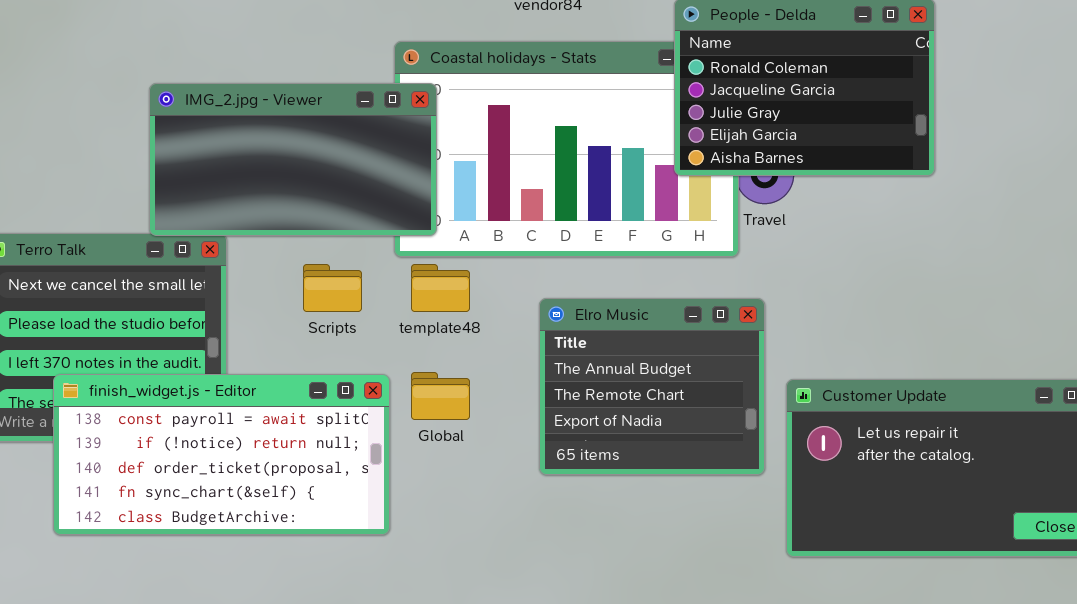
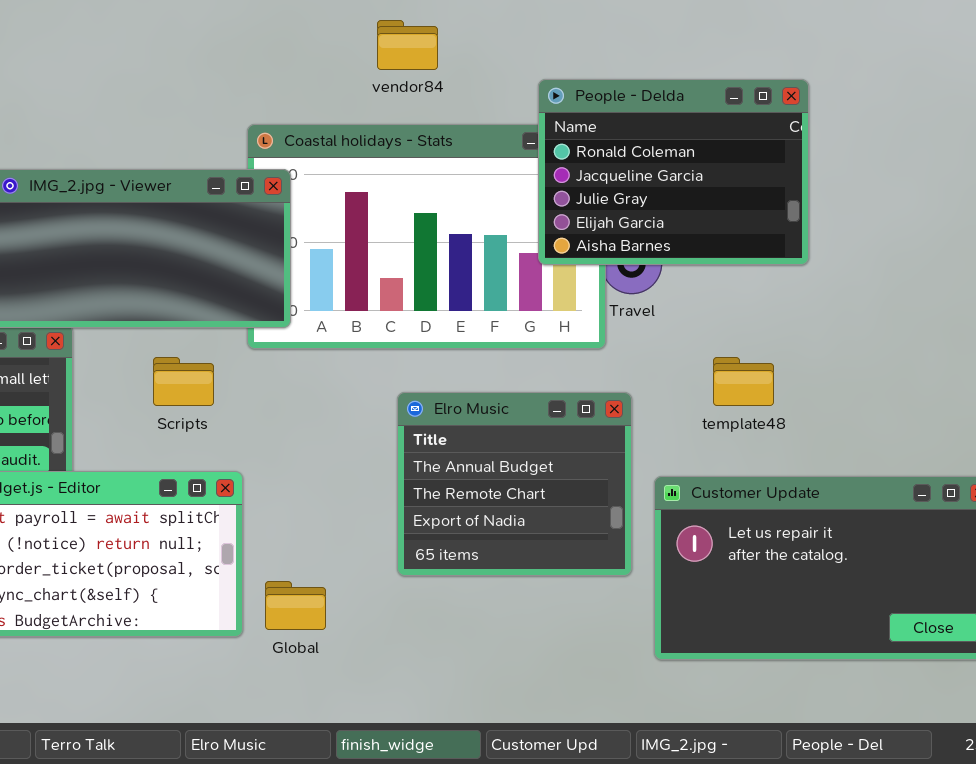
template48: [411,264,470,312] -> [713,357,774,406], moved
Global: [411,372,470,420] -> [265,581,326,630], moved

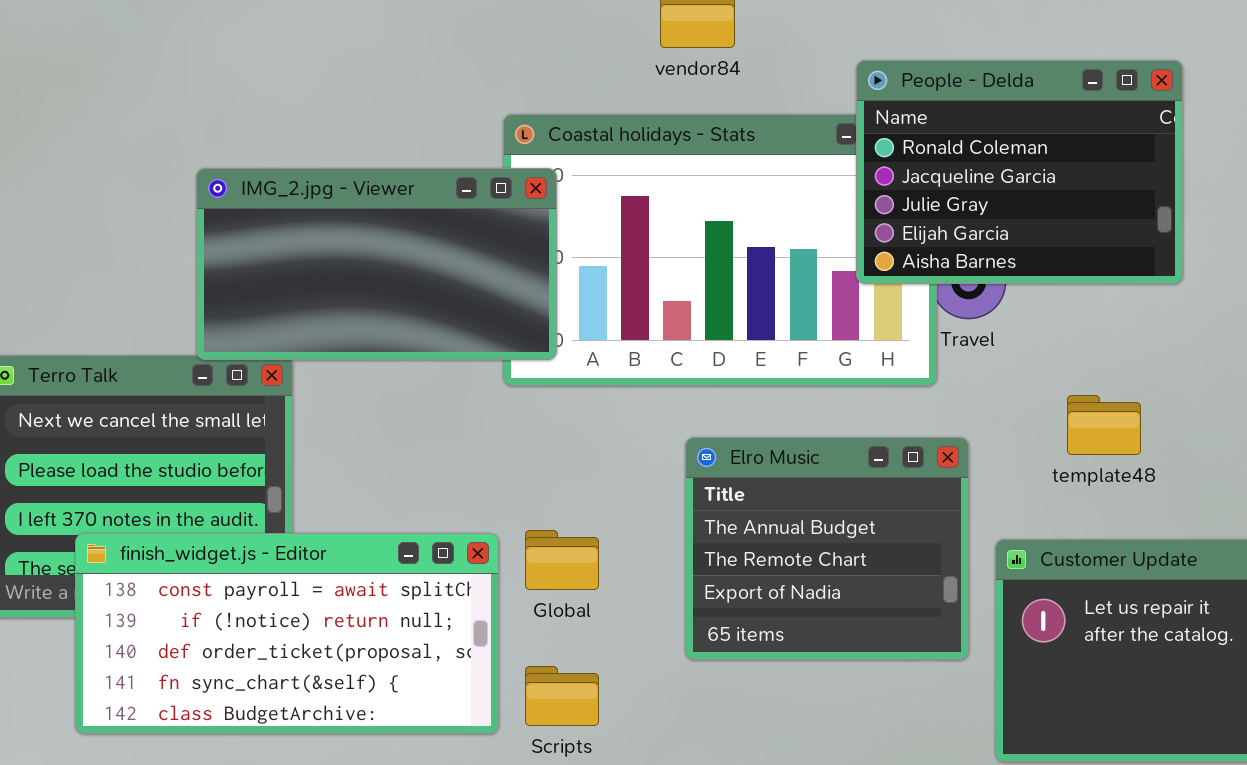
Scripts: [153,357,214,406] -> [525,666,599,726], moved
Global: [265,581,326,630] -> [525,530,599,590], moved

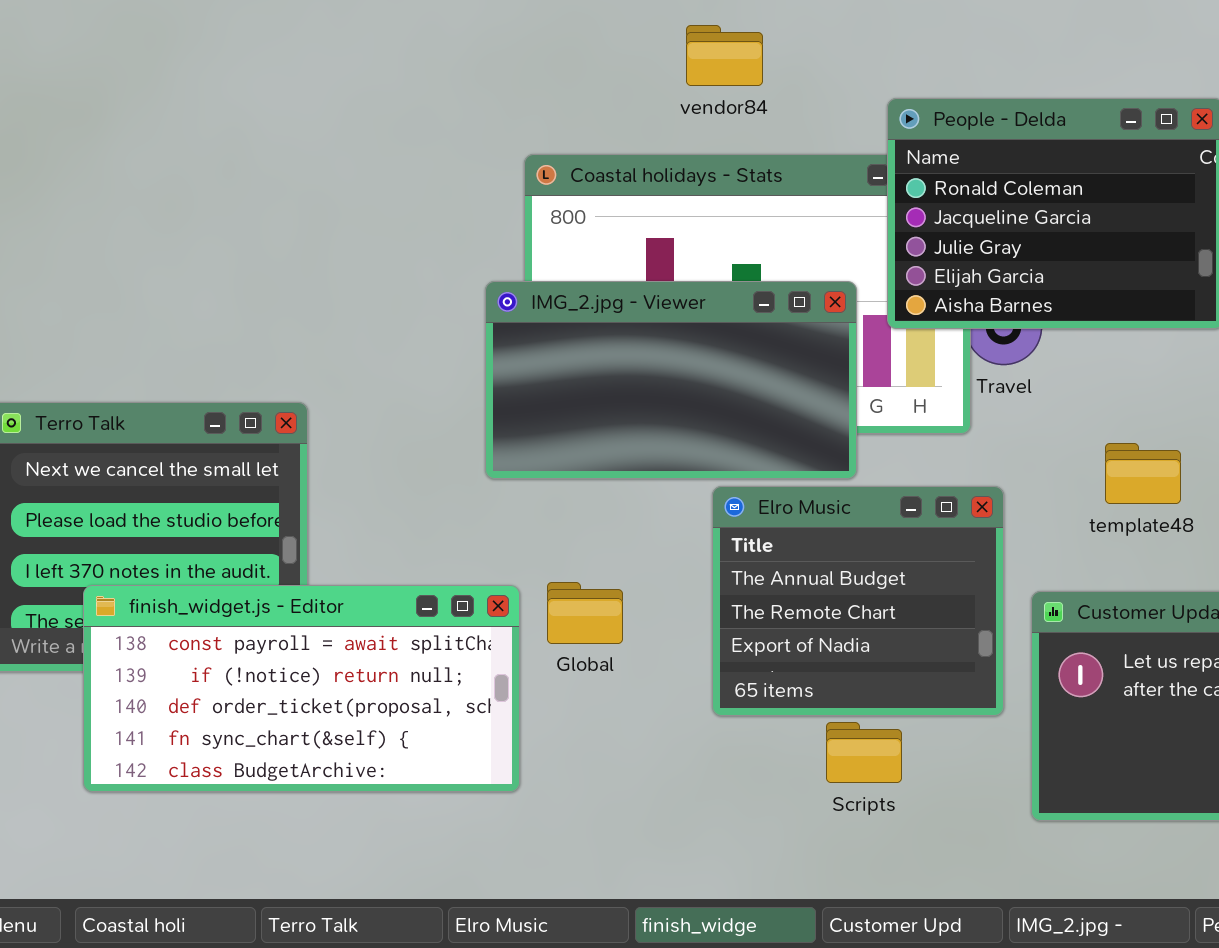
IMG_2.jpg - Viewer: [196,168,557,360] -> [485,281,857,479], moved
Scripts: [525,666,599,726] -> [826,722,902,783], moved

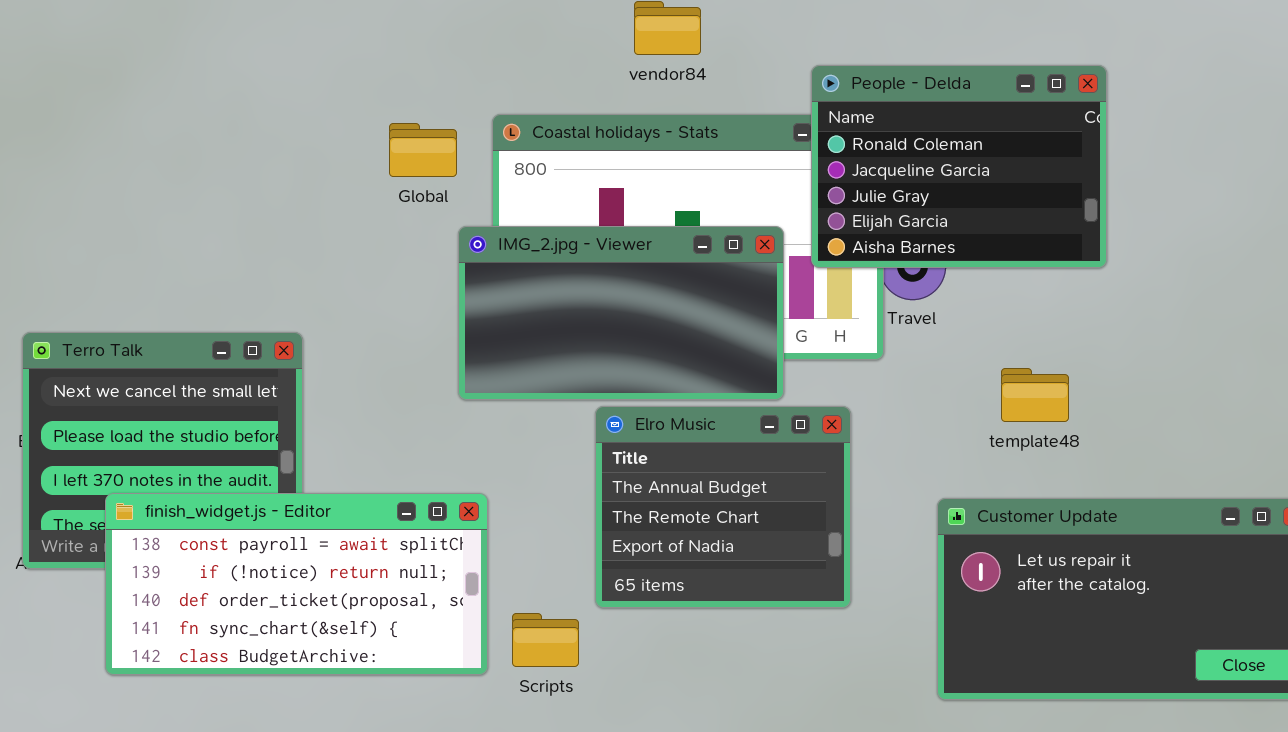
Elro Music: [712,486,1004,716] -> [595,406,851,608], moved
Global: [547,582,623,644] -> [389,123,457,177], moved
Scripts: [826,722,902,783] -> [512,613,579,667], moved

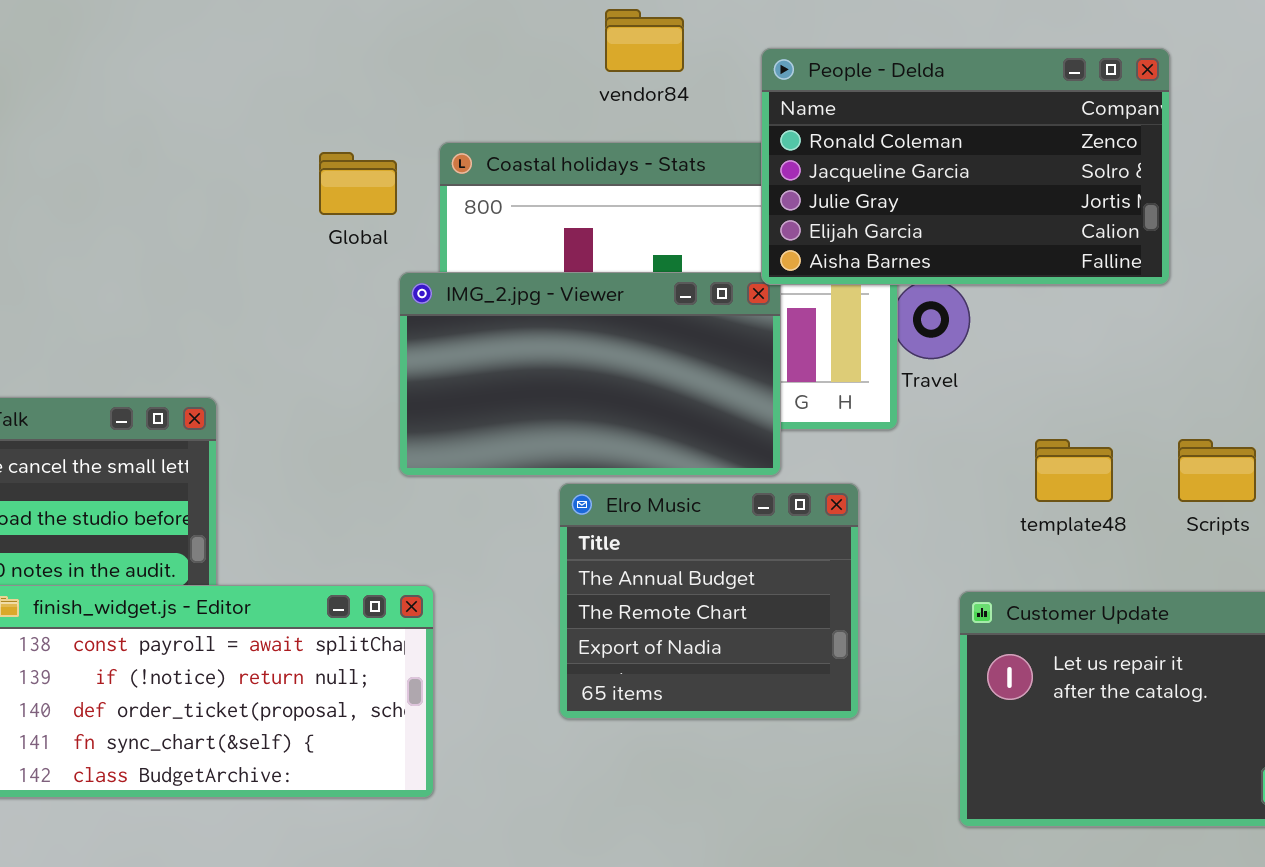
People - Delda: [811,65,1107,268] -> [761,48,1170,285], moved, resized
Scripts: [512,613,579,667] -> [1178,439,1256,502], moved

